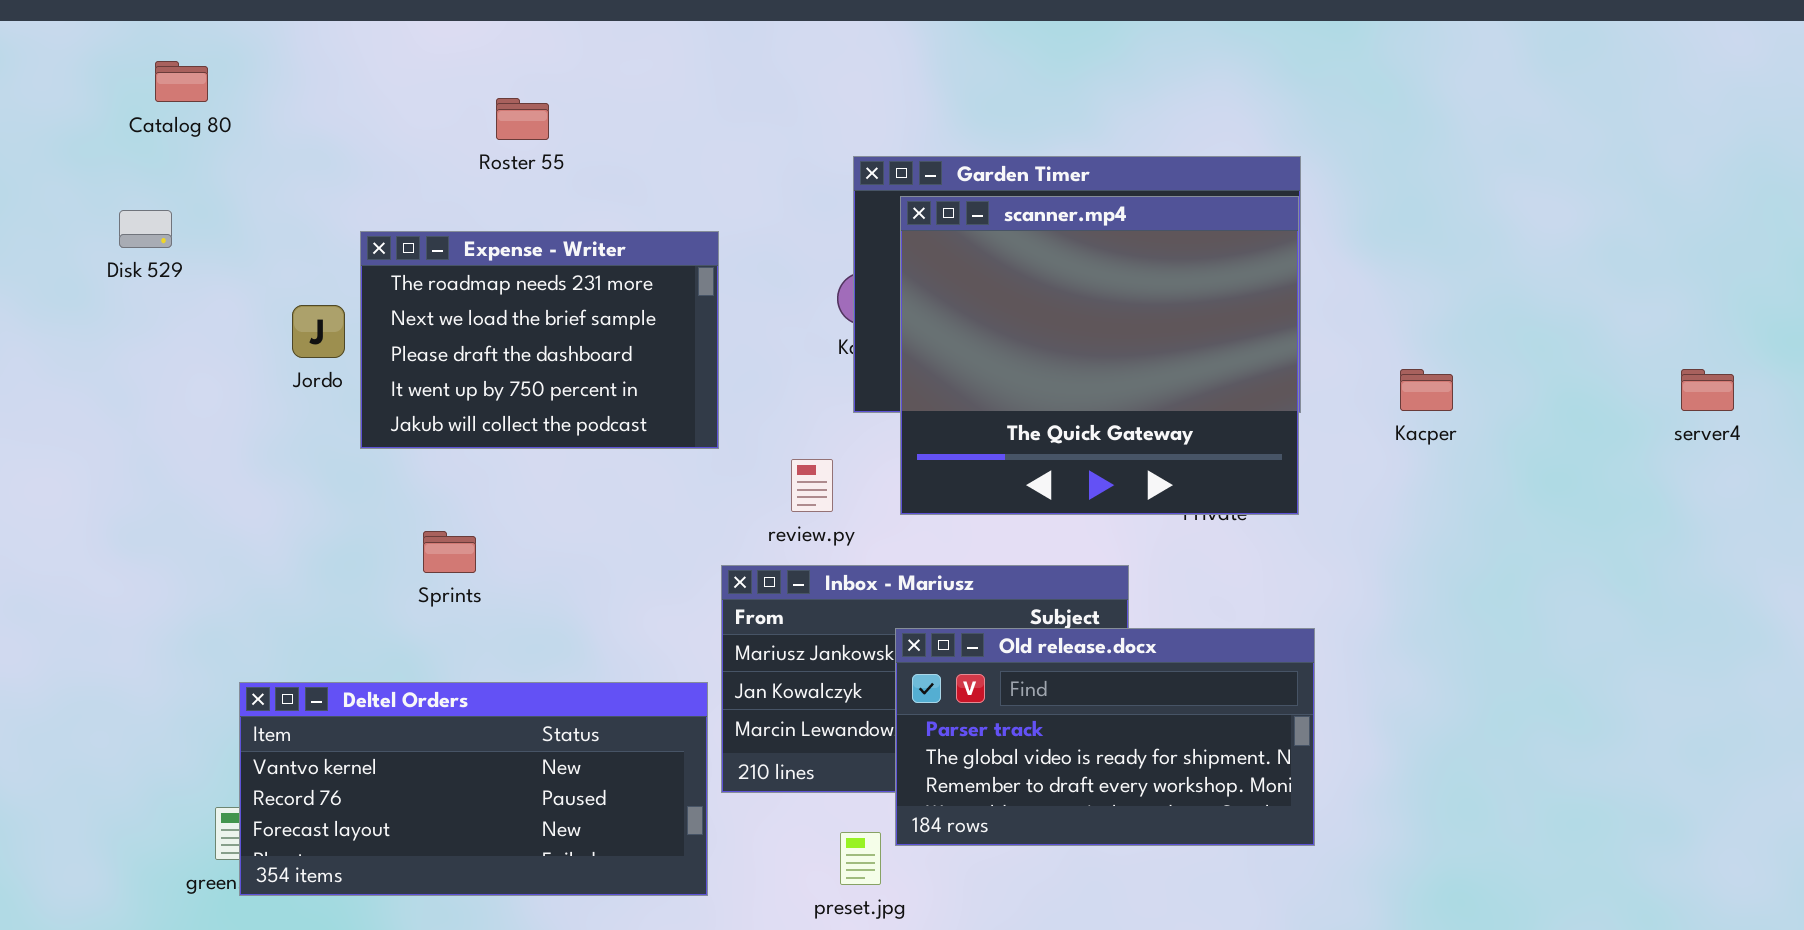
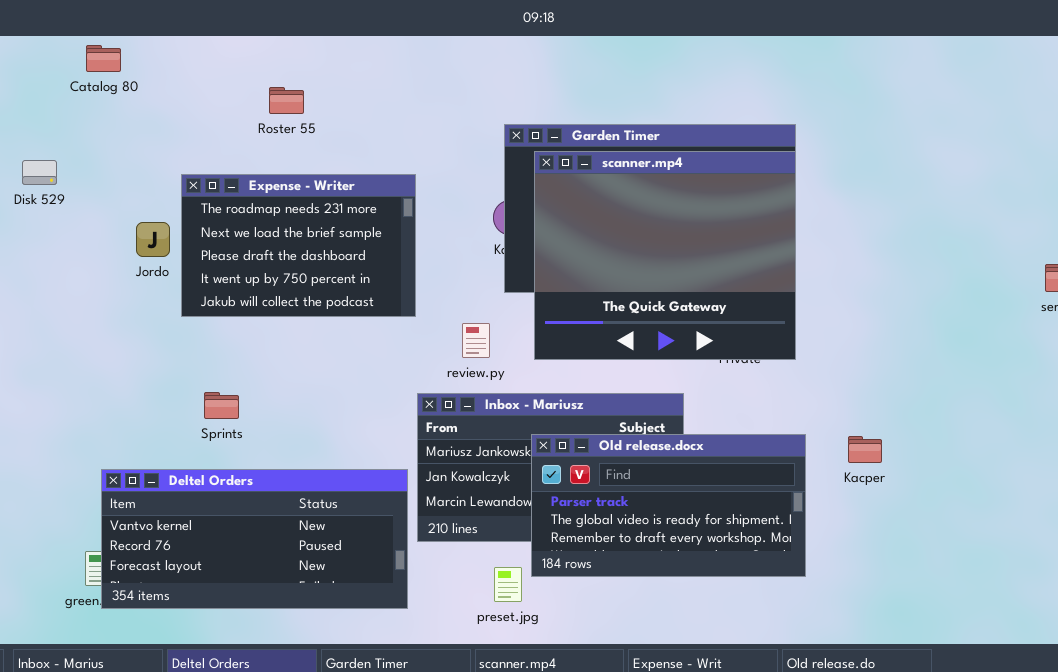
Catalog 80: [155,61,208,102] -> [86,45,121,72], moved
Kacper: [1400,369,1453,411] -> [848,436,882,463], moved
Sprints: [423,531,476,573] -> [204,392,239,419], moved

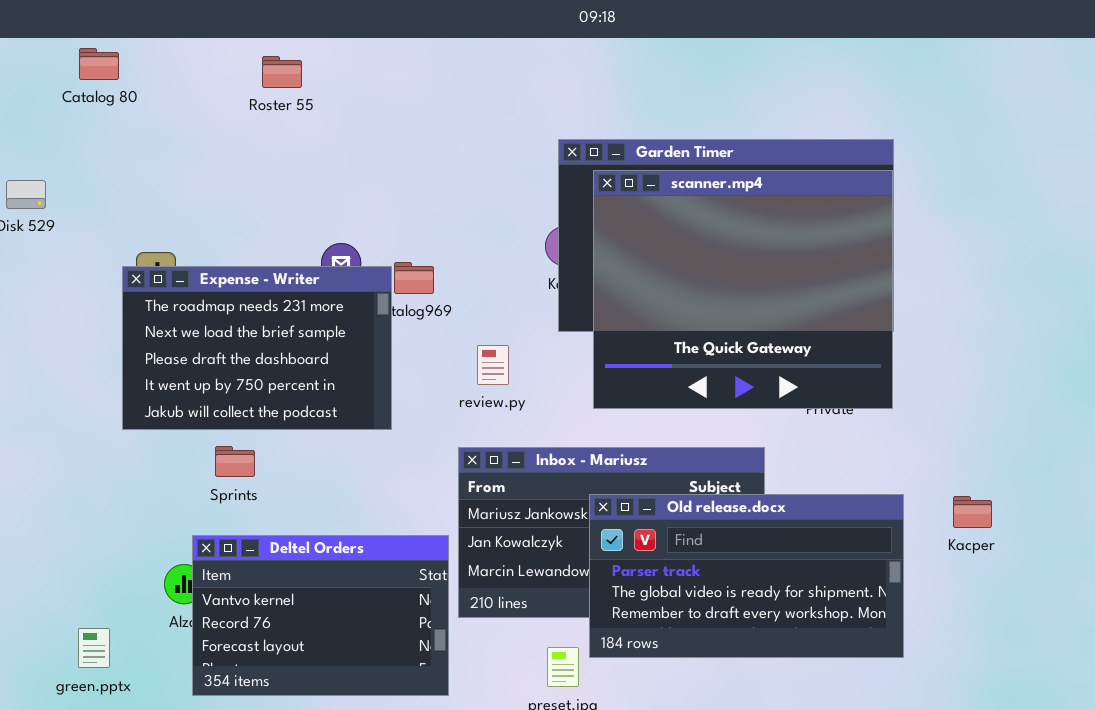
Roster 55: [269,87,304,114] -> [262,56,302,88], moved
Expense - Writer: [181,174,416,317] -> [122,266,392,430], moved
review.py: [462,323,490,358] -> [477,345,509,385], moved
Deltel Orders: [101,469,408,609] -> [192,535,449,696], resized

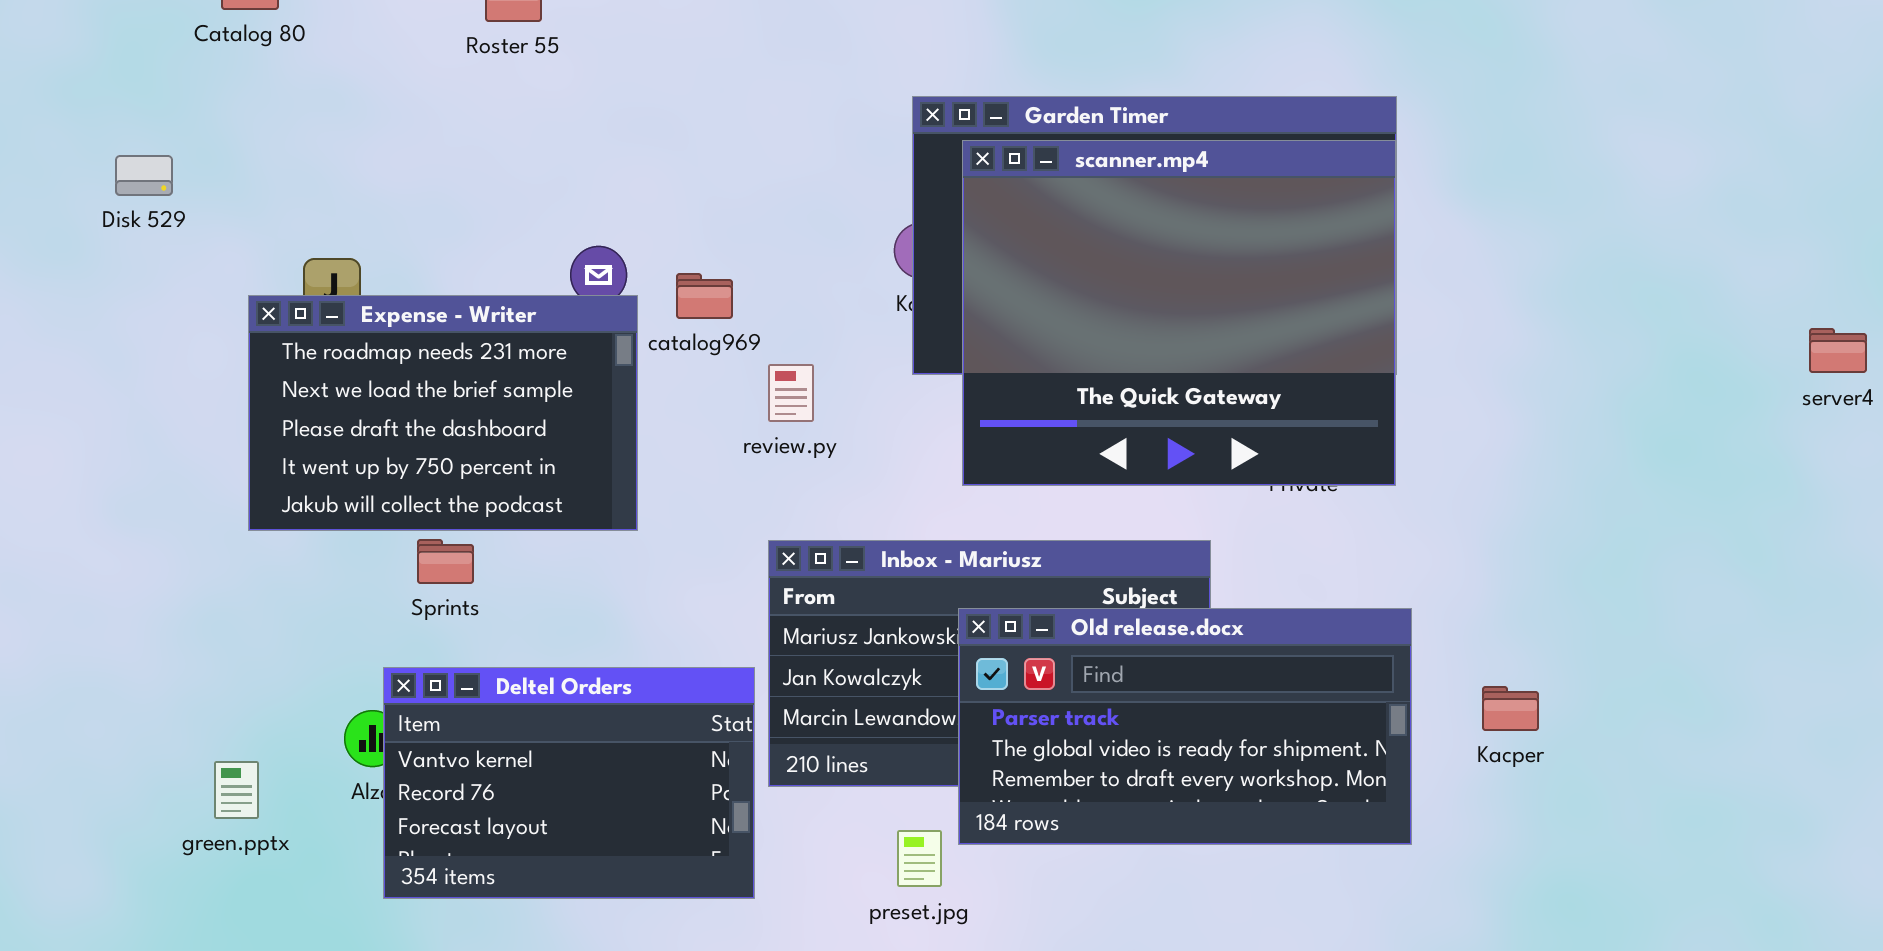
Expense - Writer: [122,266,392,430] -> [248,295,638,531], moved
review.py: [477,345,509,385] -> [768,364,814,422], moved
Kacper: [953,496,992,528] -> [1482,686,1539,731], moved
green.pptx: [78,628,110,668] -> [214,761,259,819], moved

